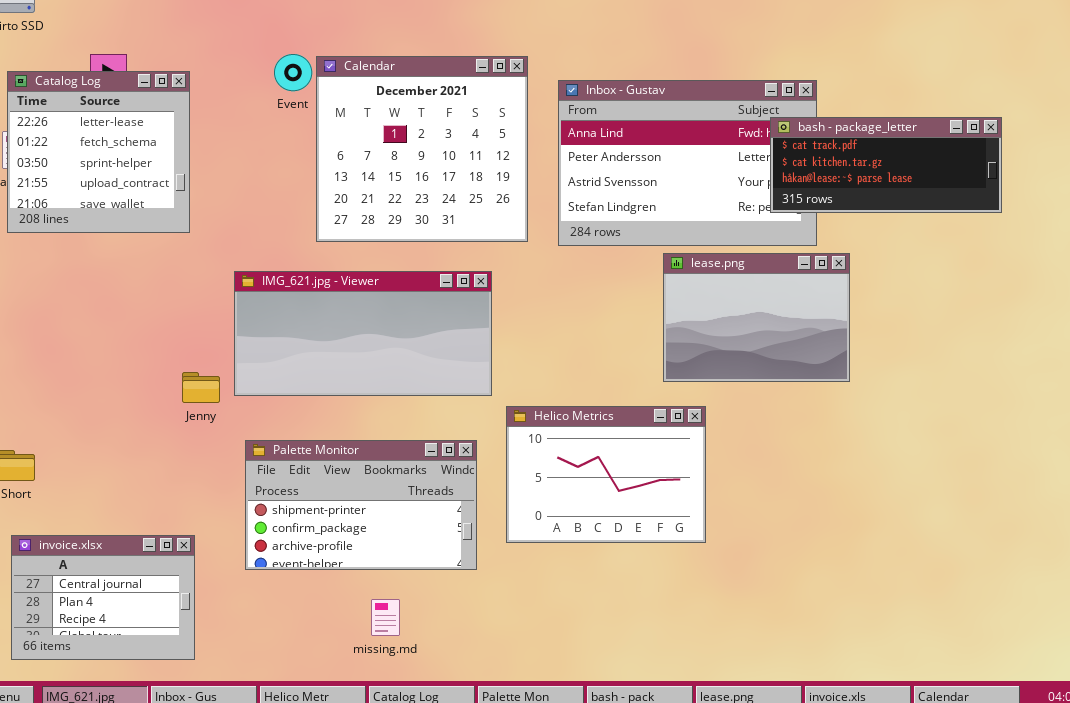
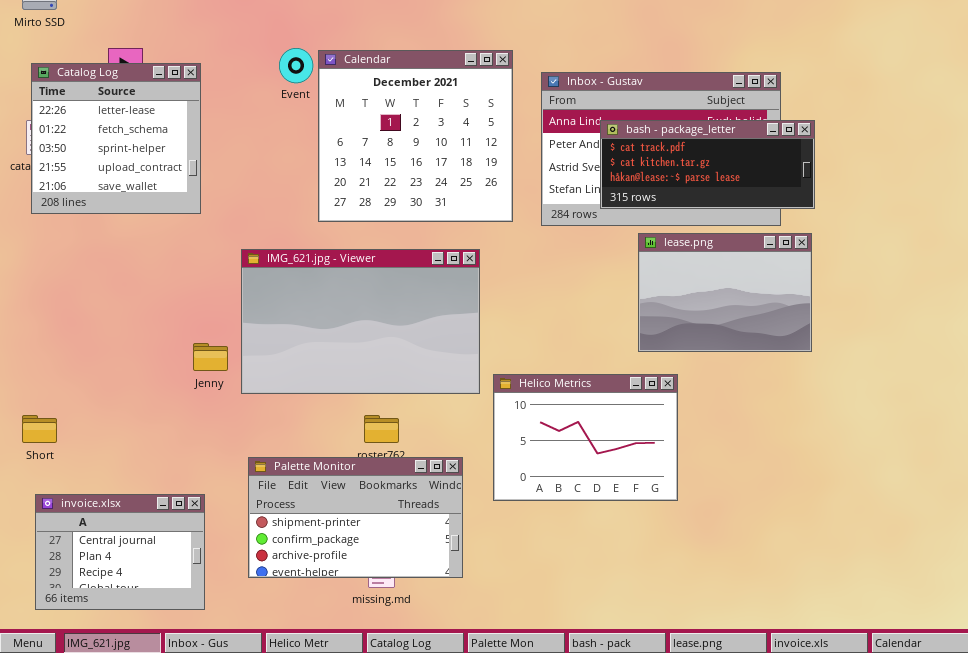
bash - package_letter: [770,117,1002,213] -> [600,120,815,209], moved
IMG_621.jpg - Viewer: [234,271,492,396] -> [241,249,480,394], resized
Palette Monitor: [245,440,477,570] -> [248,457,463,578], moved

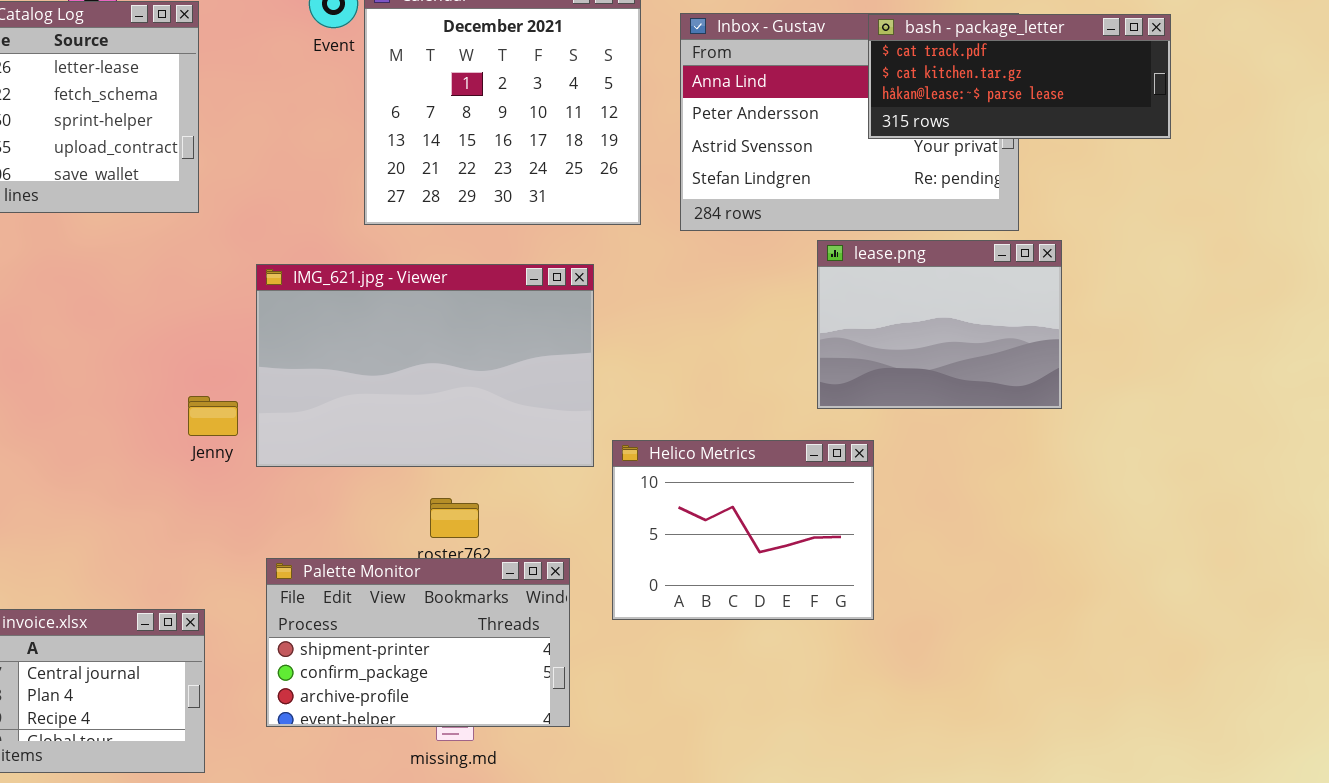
bash - package_letter: [600,120,815,209] -> [868,14,1171,139], moved

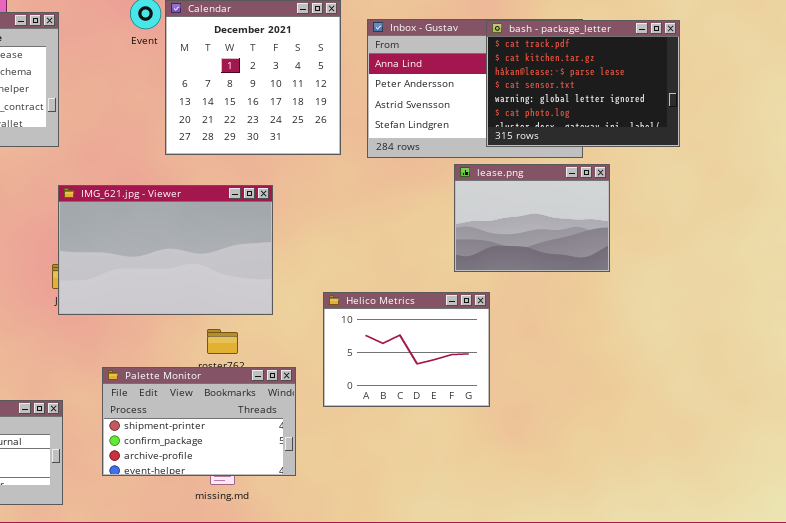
bash - package_letter: [868,14,1171,139] -> [486,20,680,147], resized
IMG_621.jpg - Viewer: [256,264,594,467] -> [58,185,273,315], moved

